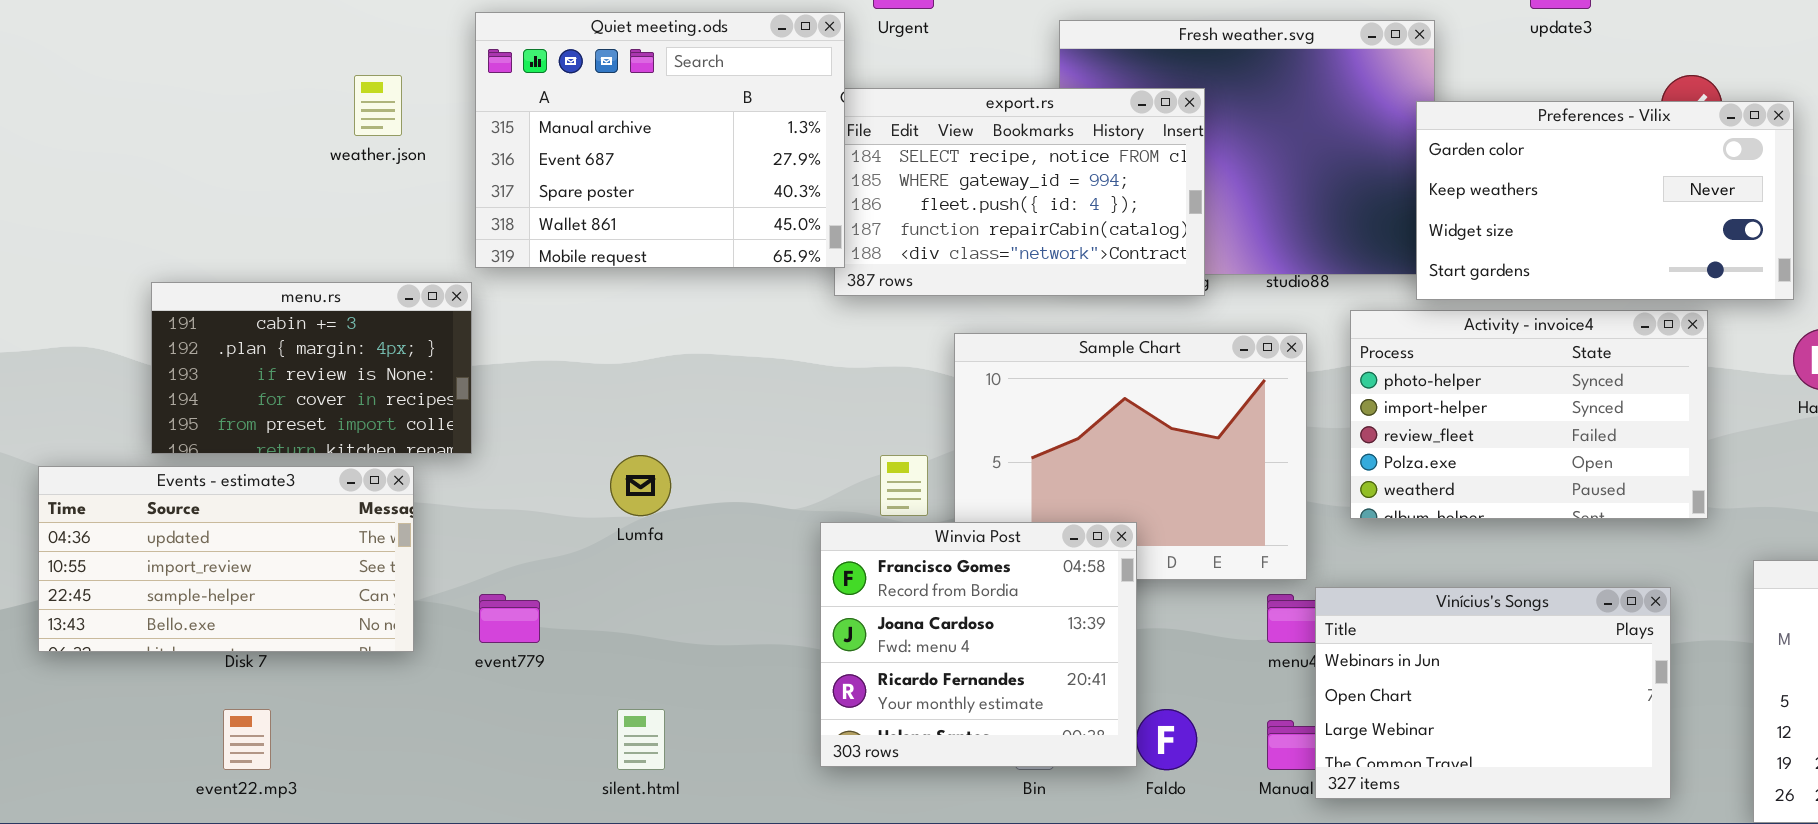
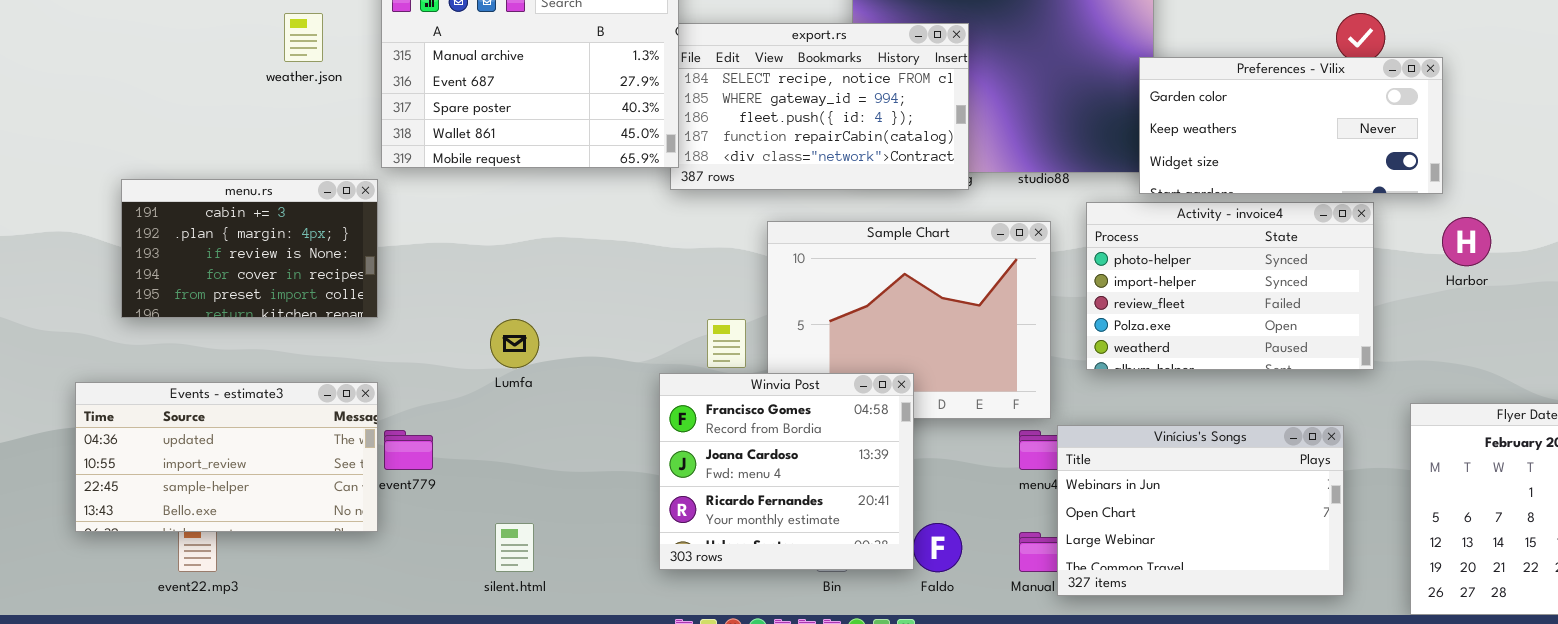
Preferences - Vilix: [1416,101,1794,300] -> [1139,57,1443,194], resized
Events - estimate3: [38,466,414,652] -> [75,382,378,532], moved

